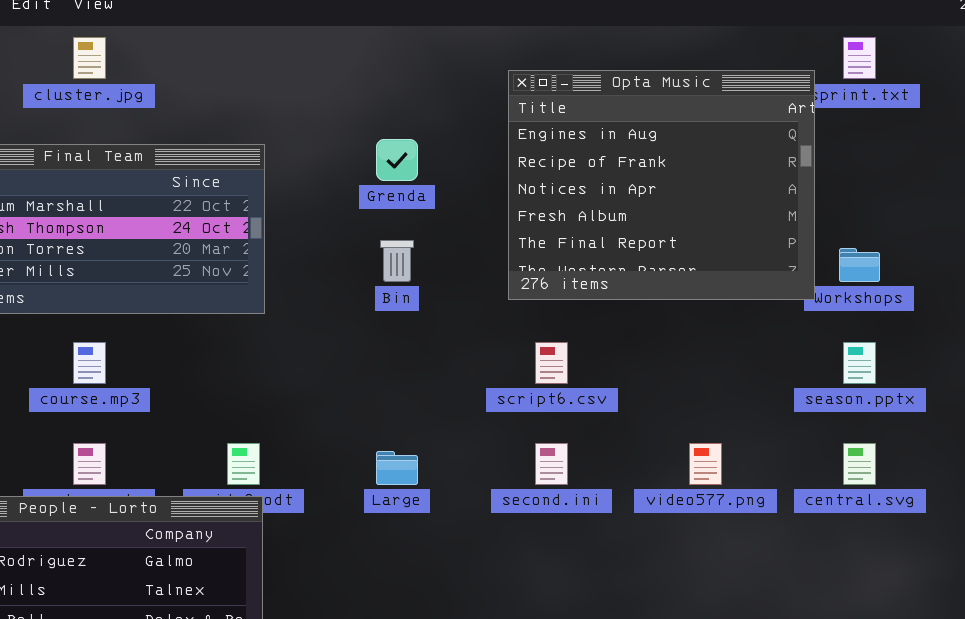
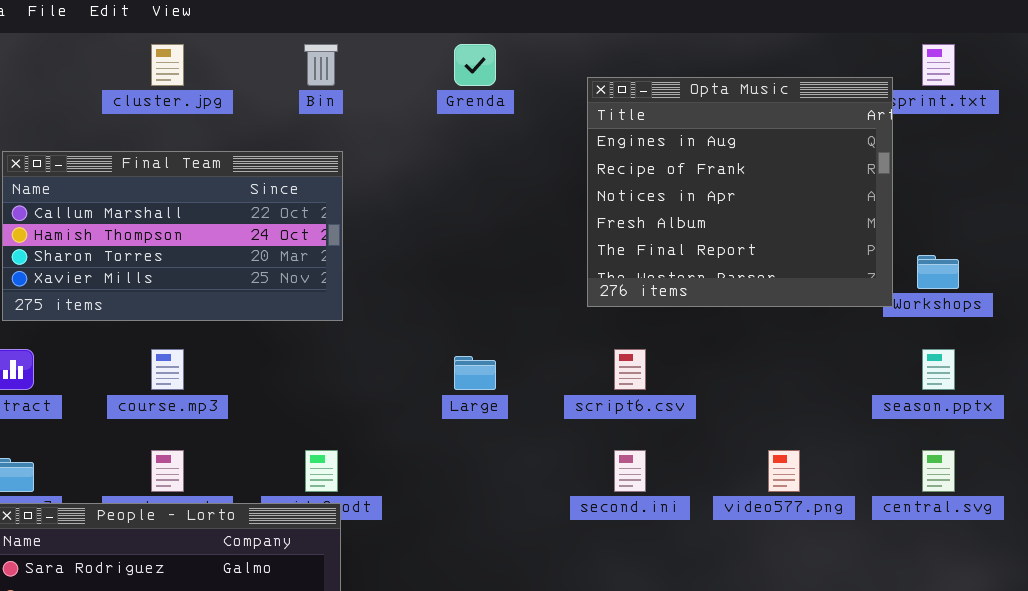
Grenda: [376,139,418,181] -> [454,44,496,86], moved
Bin: [380,240,414,282] -> [304,44,338,86], moved
Large: [376,451,418,485] -> [454,356,496,390], moved

